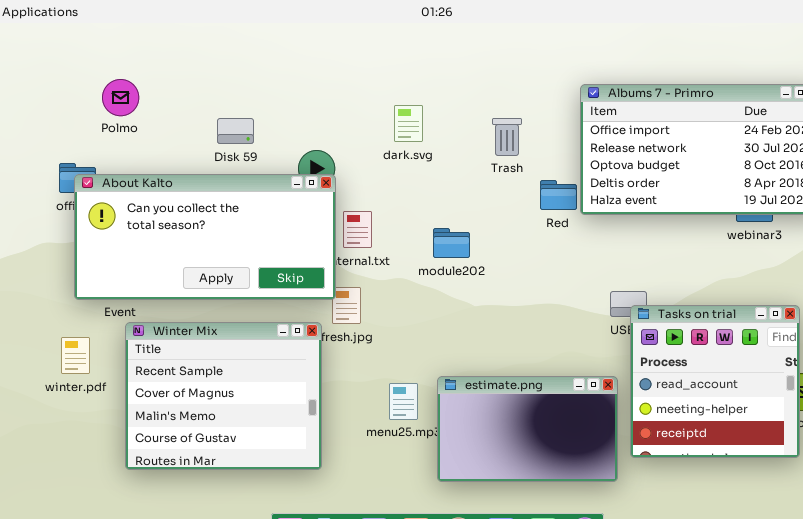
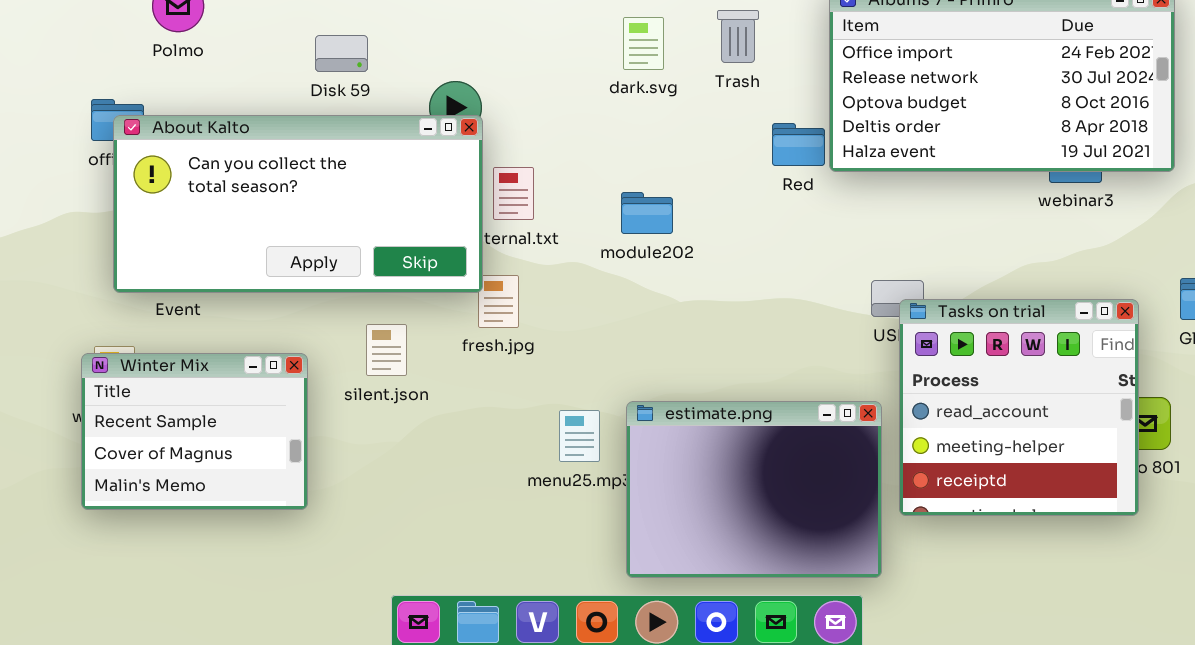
dark.svg: [394,105,423,142] -> [623,17,664,70], moved
Trash: [492,118,522,156] -> [717,10,759,63], moved
Winter Mix: [125,322,322,470] -> [81,353,308,510], moved, resized
estimate.png: [437,376,618,482] -> [626,401,882,578], resized

